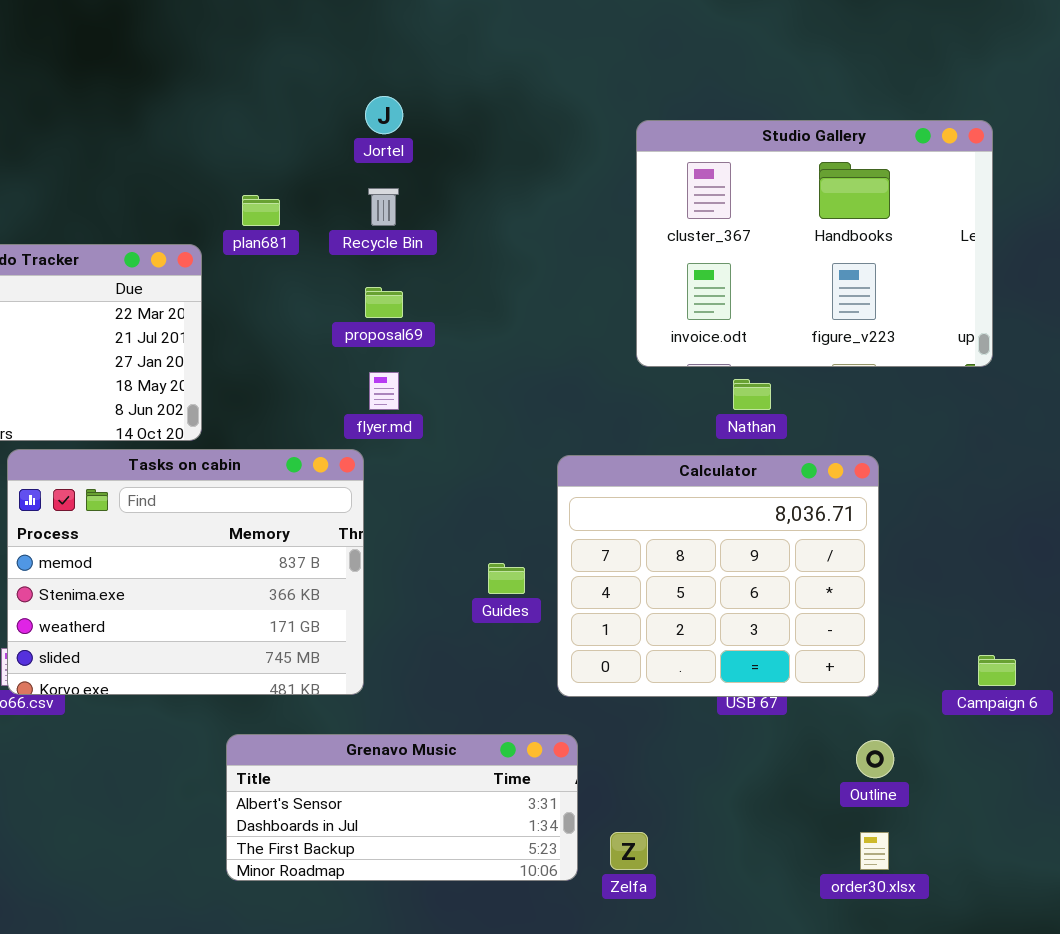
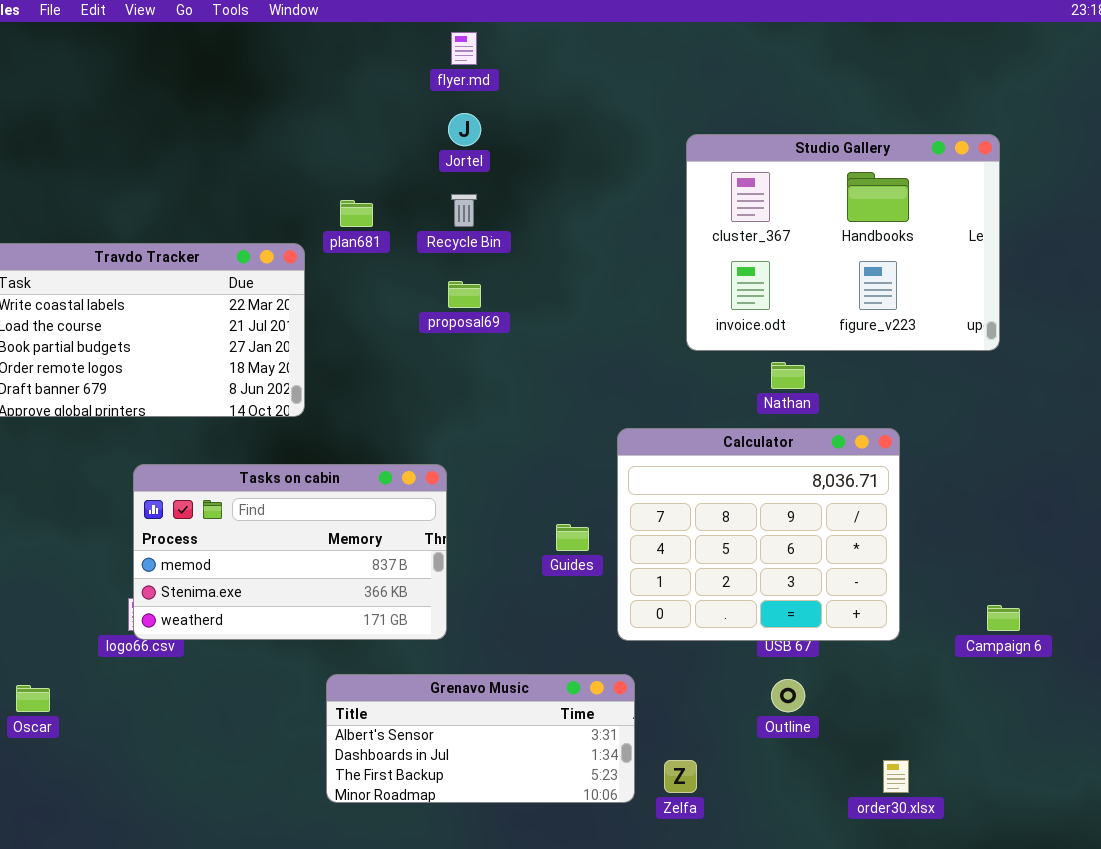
flyer.md: [369,372,399,410] -> [451,32,477,65], moved
Tasks on cabin: [7,449,364,695] -> [133,464,447,640], resized
Outline: [856,740,894,778] -> [771,679,805,712], moved

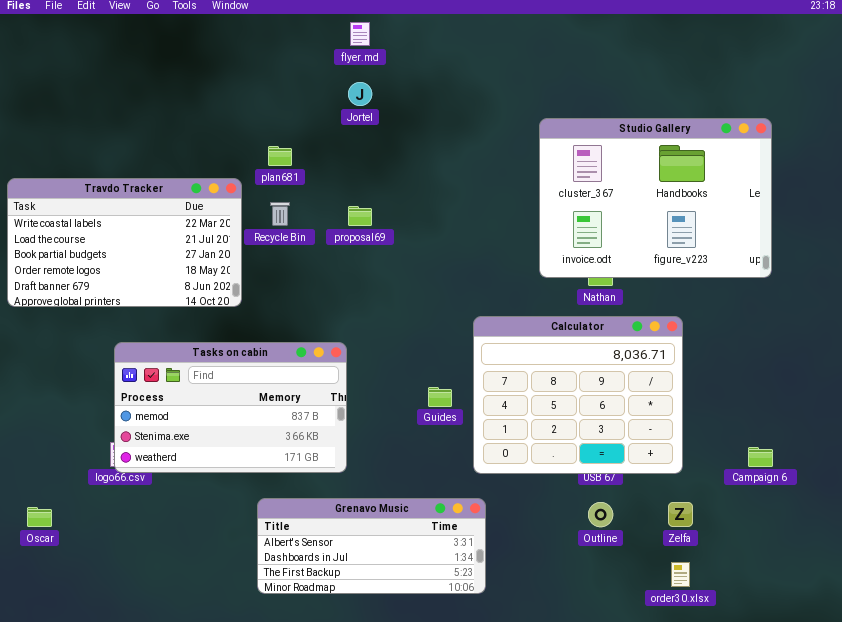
Studio Gallery: [686,134,1000,351] -> [539,118,772,278], moved
Recycle Bin: [451,194,477,227] -> [270,202,290,226], moved
Zelfa: [664,760,697,793] -> [668,502,693,527], moved

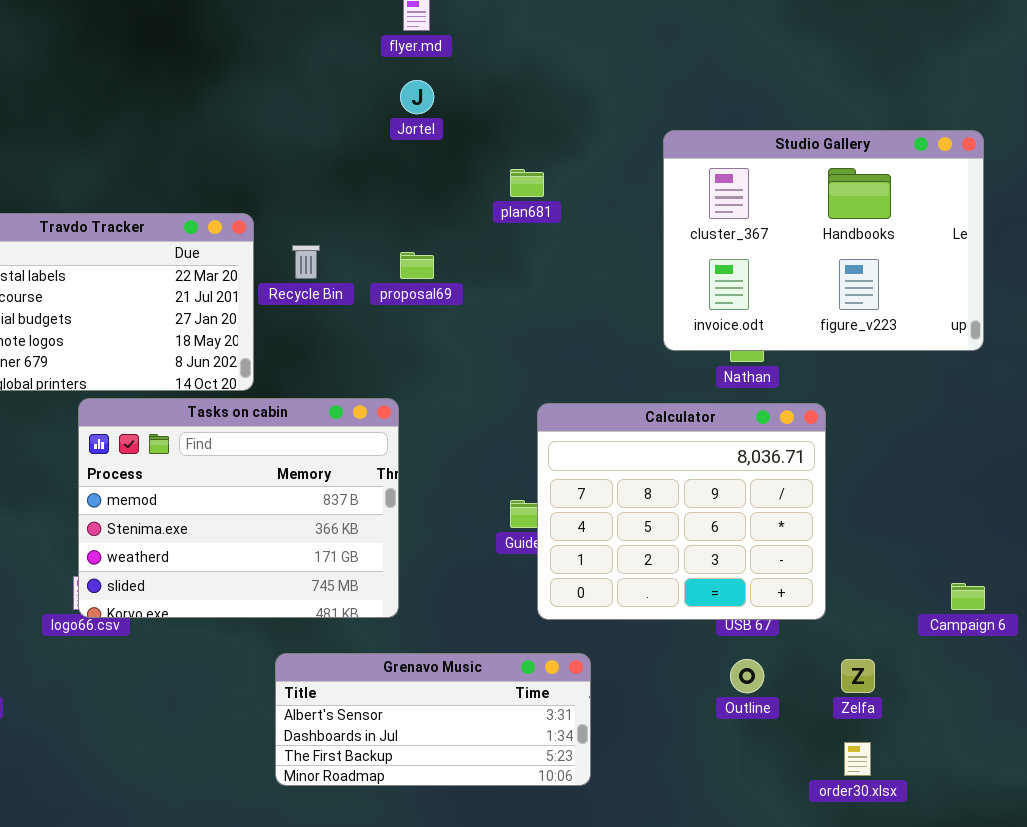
plan681: [268,146,292,166] -> [510,169,544,197], moved
Calculator: [473,316,683,474] -> [537,403,826,620], moved
Tasks on cabin: [114,342,347,473] -> [78,398,399,618], resized

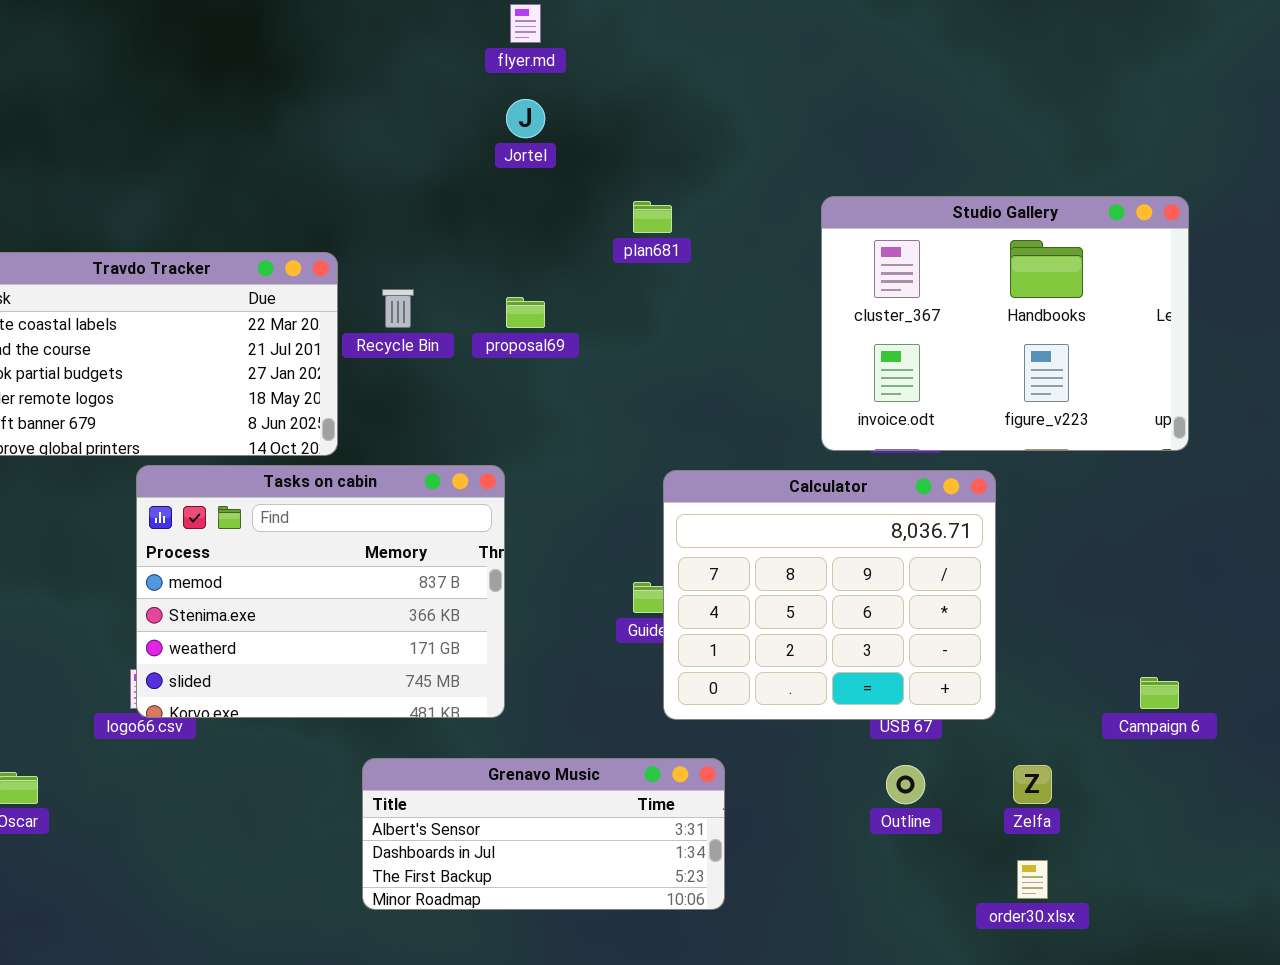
Studio Gallery: [663,130,984,351] -> [821,196,1189,451], moved

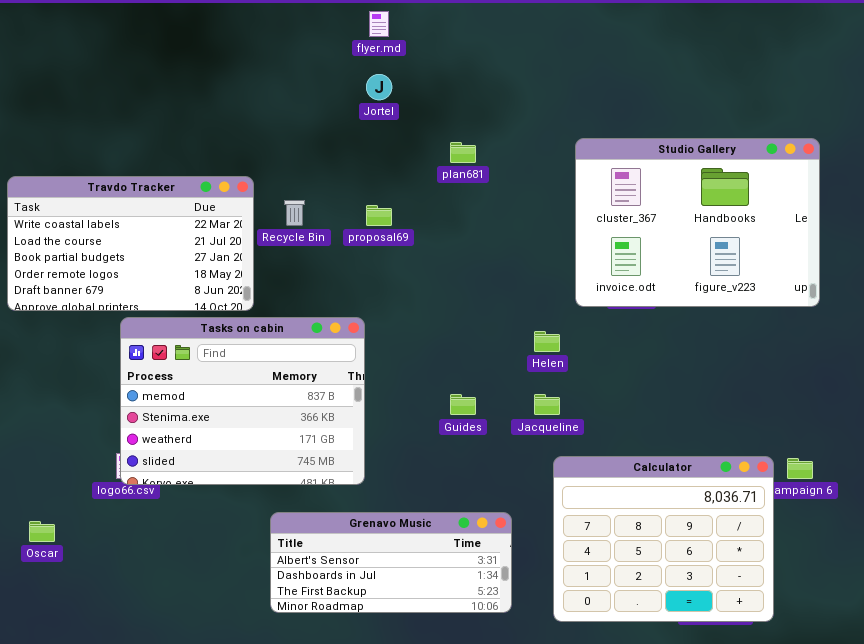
Calculator: [663,470,996,720] -> [553,456,774,622], moved

